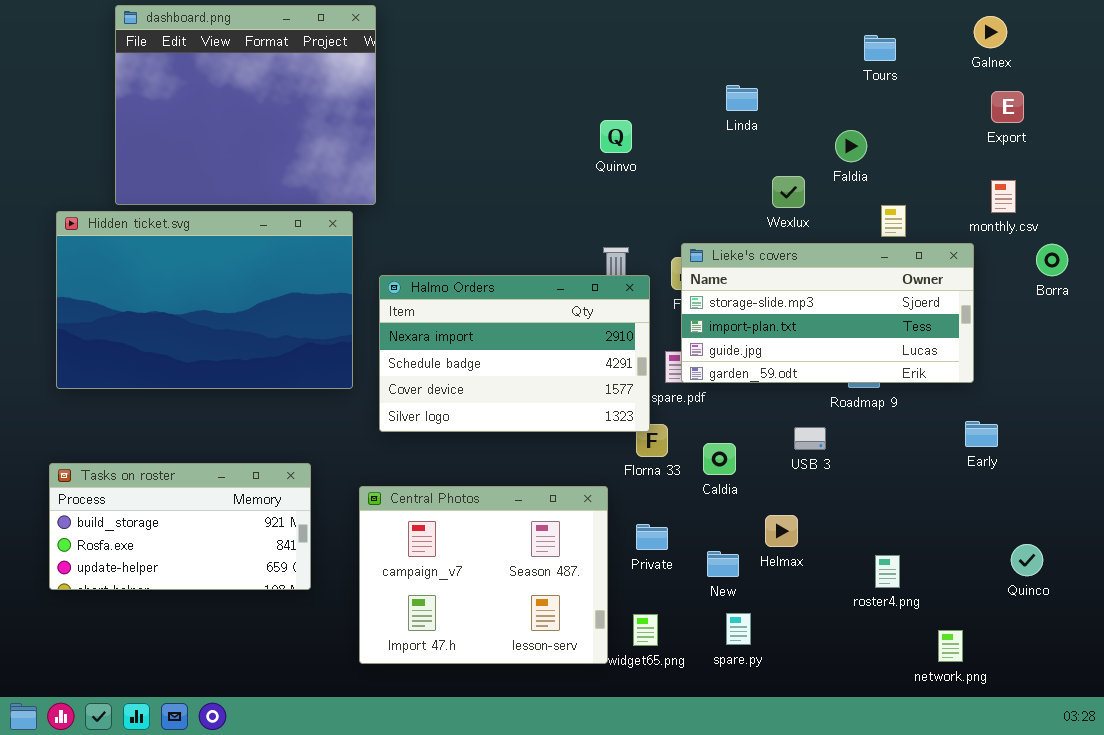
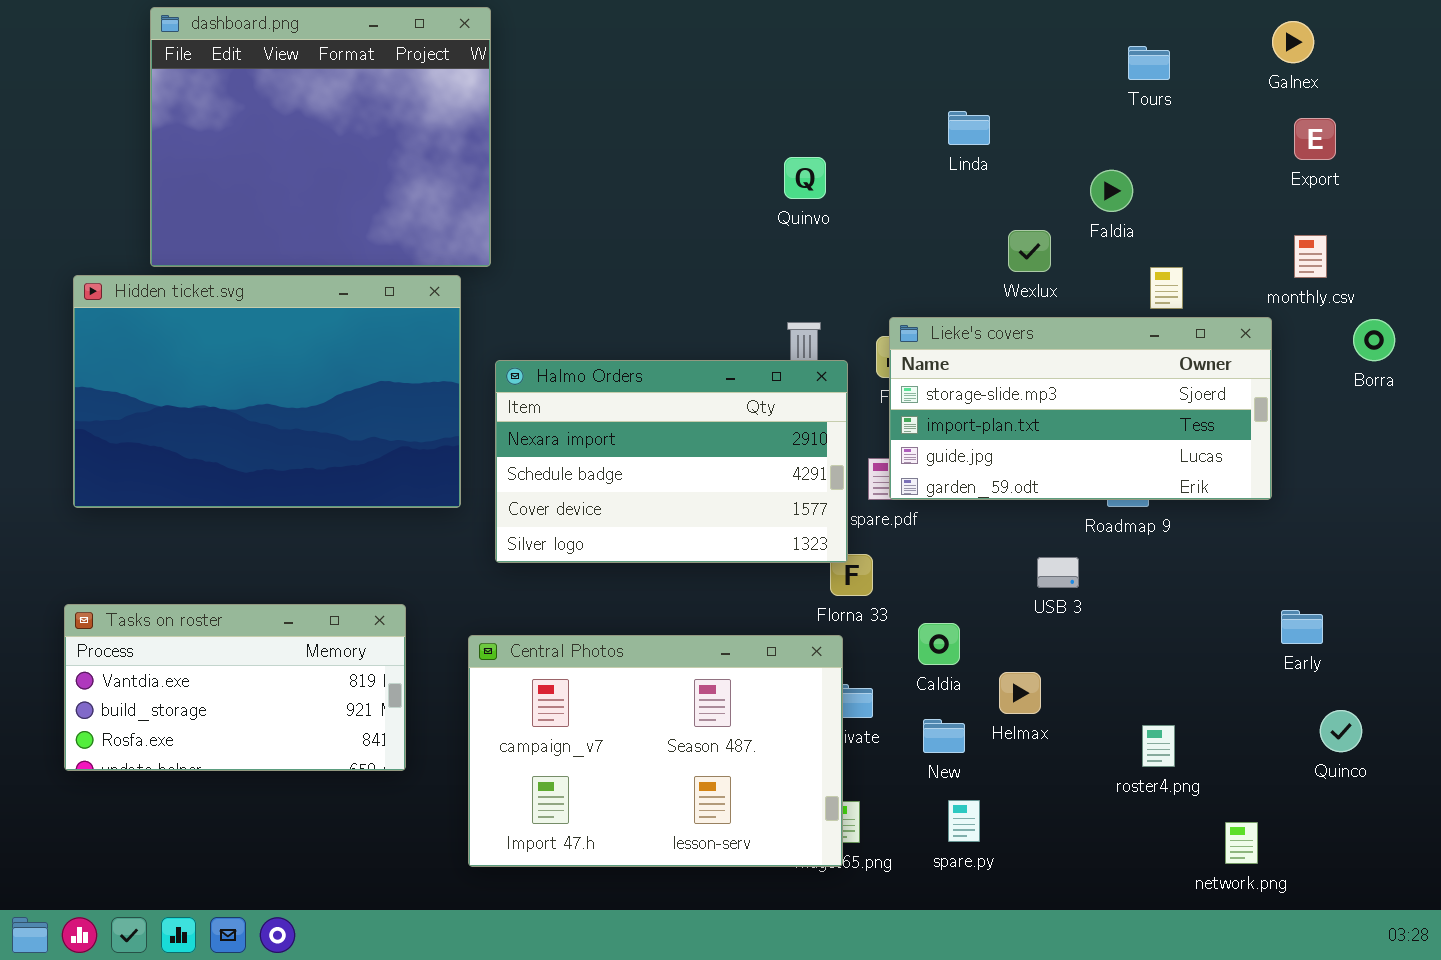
Early: [965,421,998,447] -> [1281,610,1323,644], moved
Caldia: [703,443,736,475] -> [918,623,960,665], moved
Tasks on roster: [49,463,311,590] -> [64,604,406,771], scrolled up 1 row
Central Photos: [359,486,608,664] -> [468,635,843,867], resized

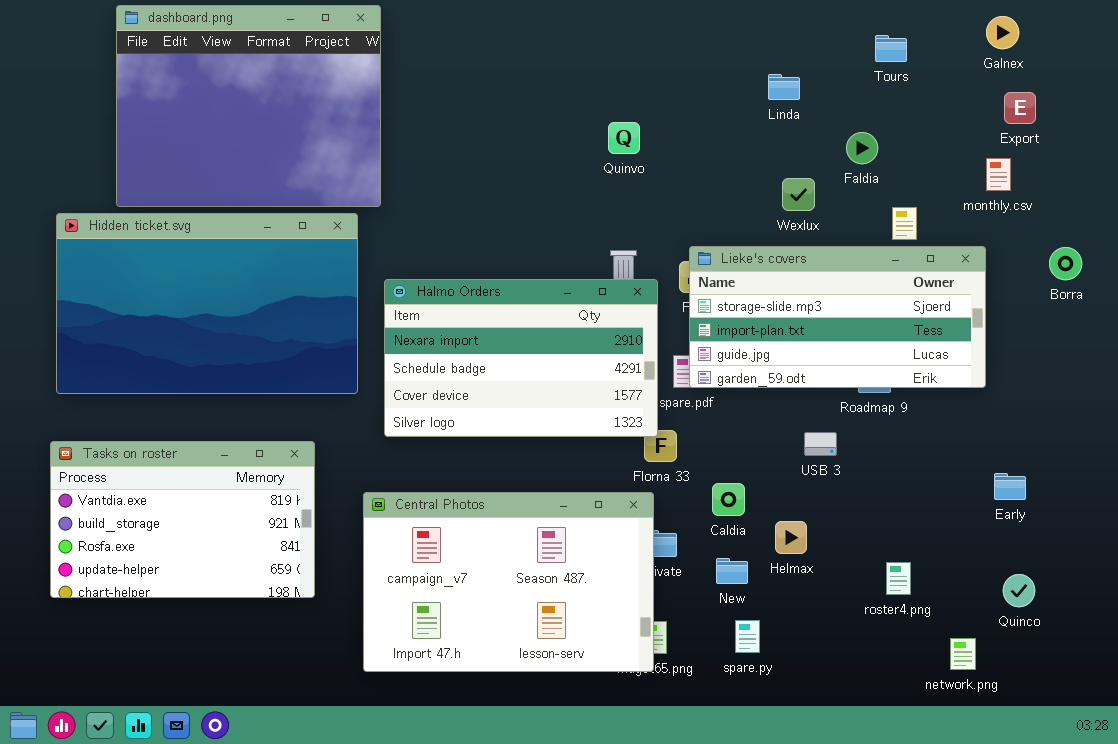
Linda: [948,111,990,145] -> [768,74,800,100], moved
monthly.csv: [1294,235,1327,278] -> [986,158,1011,191], moved
Tasks on roster: [64,604,406,771] -> [50,441,315,598], resized
Quinco: [1320,710,1362,752] -> [1003,574,1035,607], moved

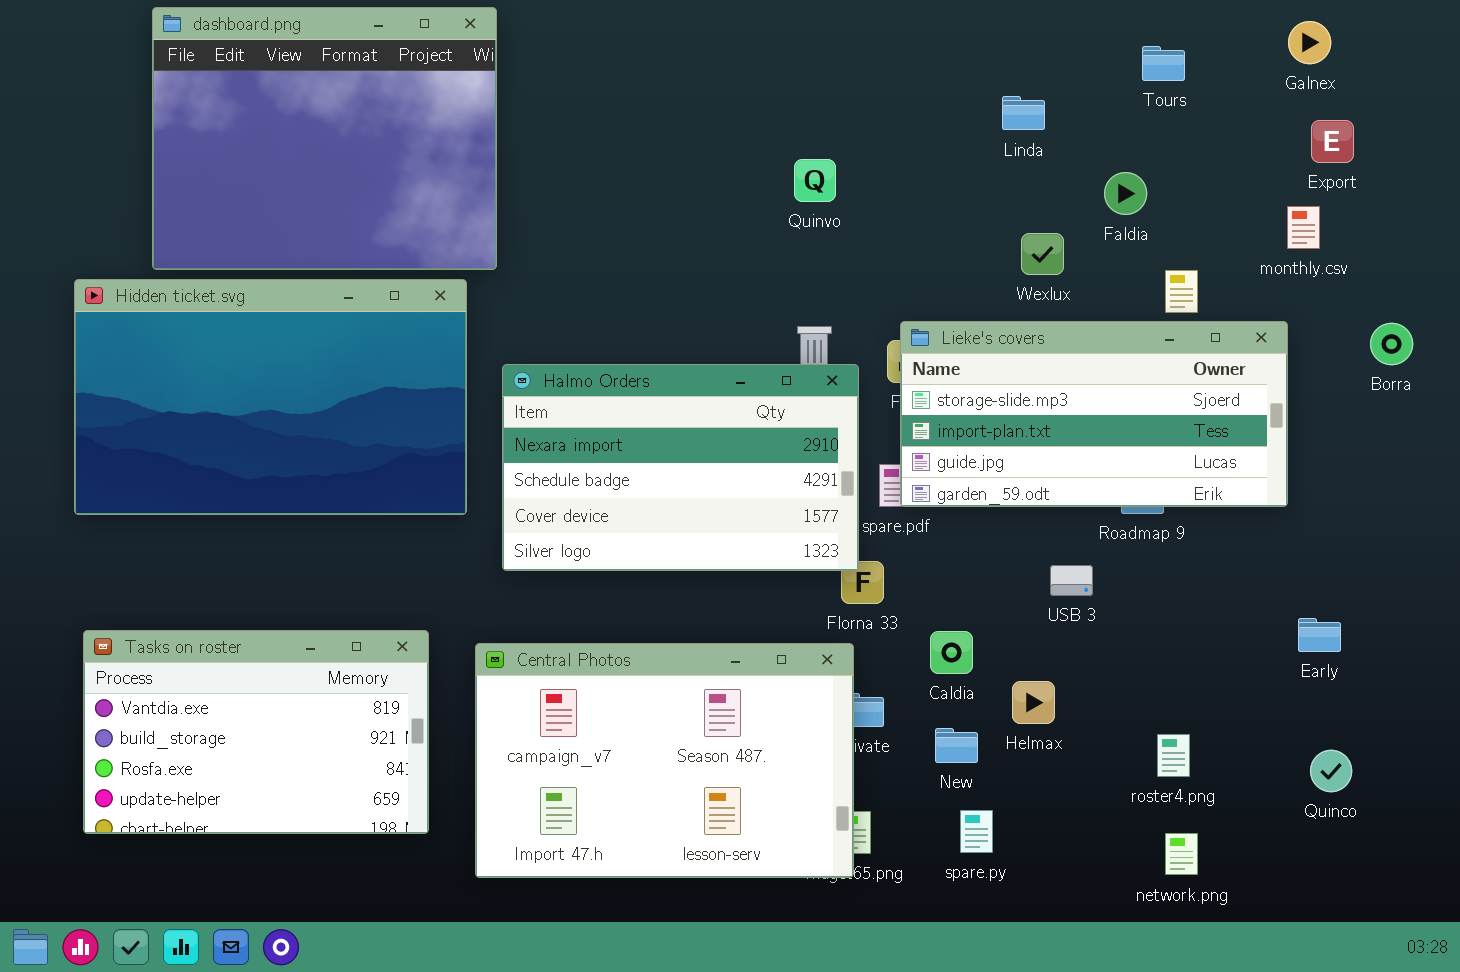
Tasks on roster: [50,441,315,598] -> [83,630,429,834], moved
network.png: [950,638,976,670] -> [1165,833,1198,875], moved

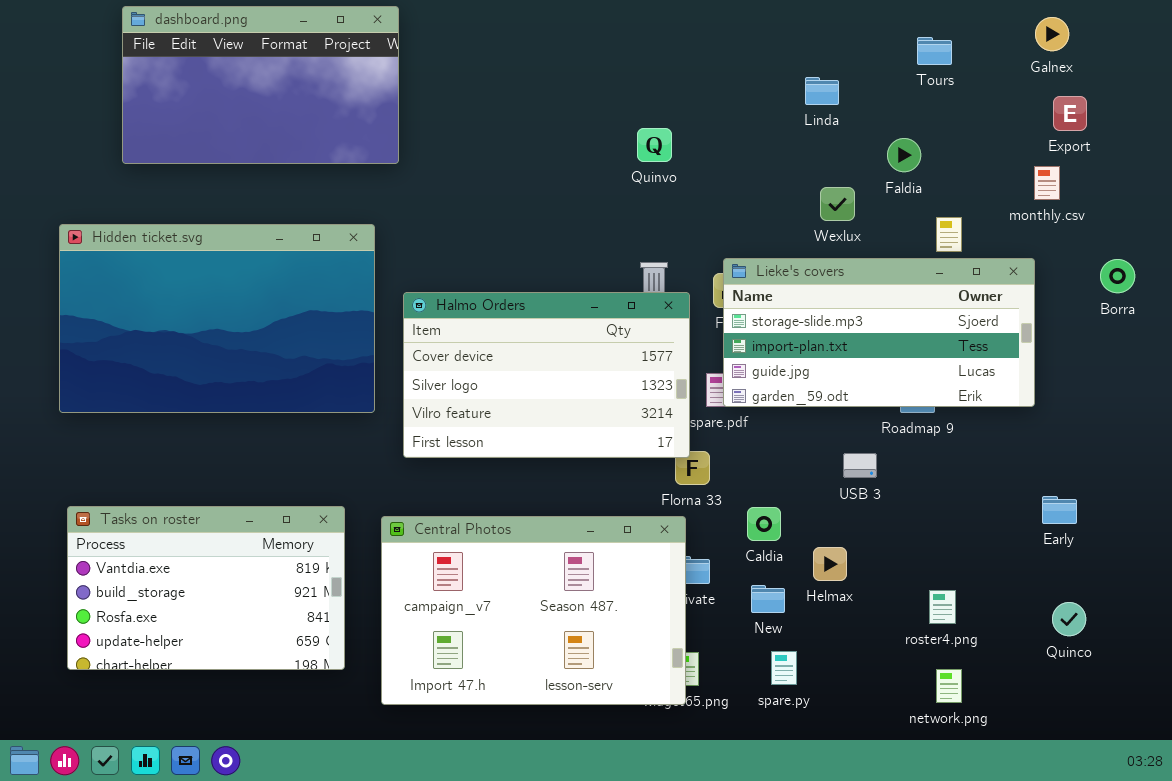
dashboard.png: [152,7,497,270] -> [122,6,399,164], resized
Halmo Orders: [502,364,859,571] -> [403,292,690,458], scrolled down 2 rows

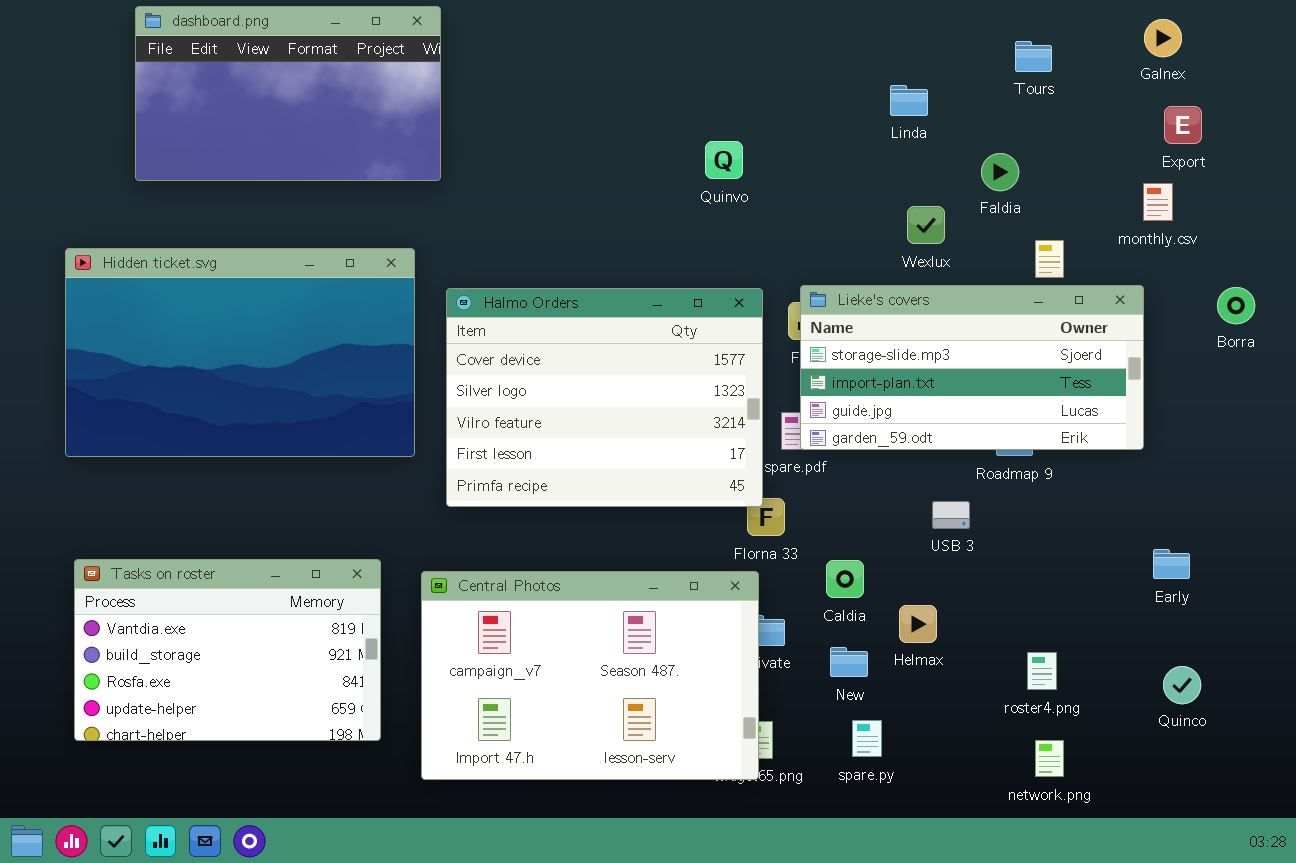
Halmo Orders: [403,292,690,458] -> [446,288,763,507], resized

